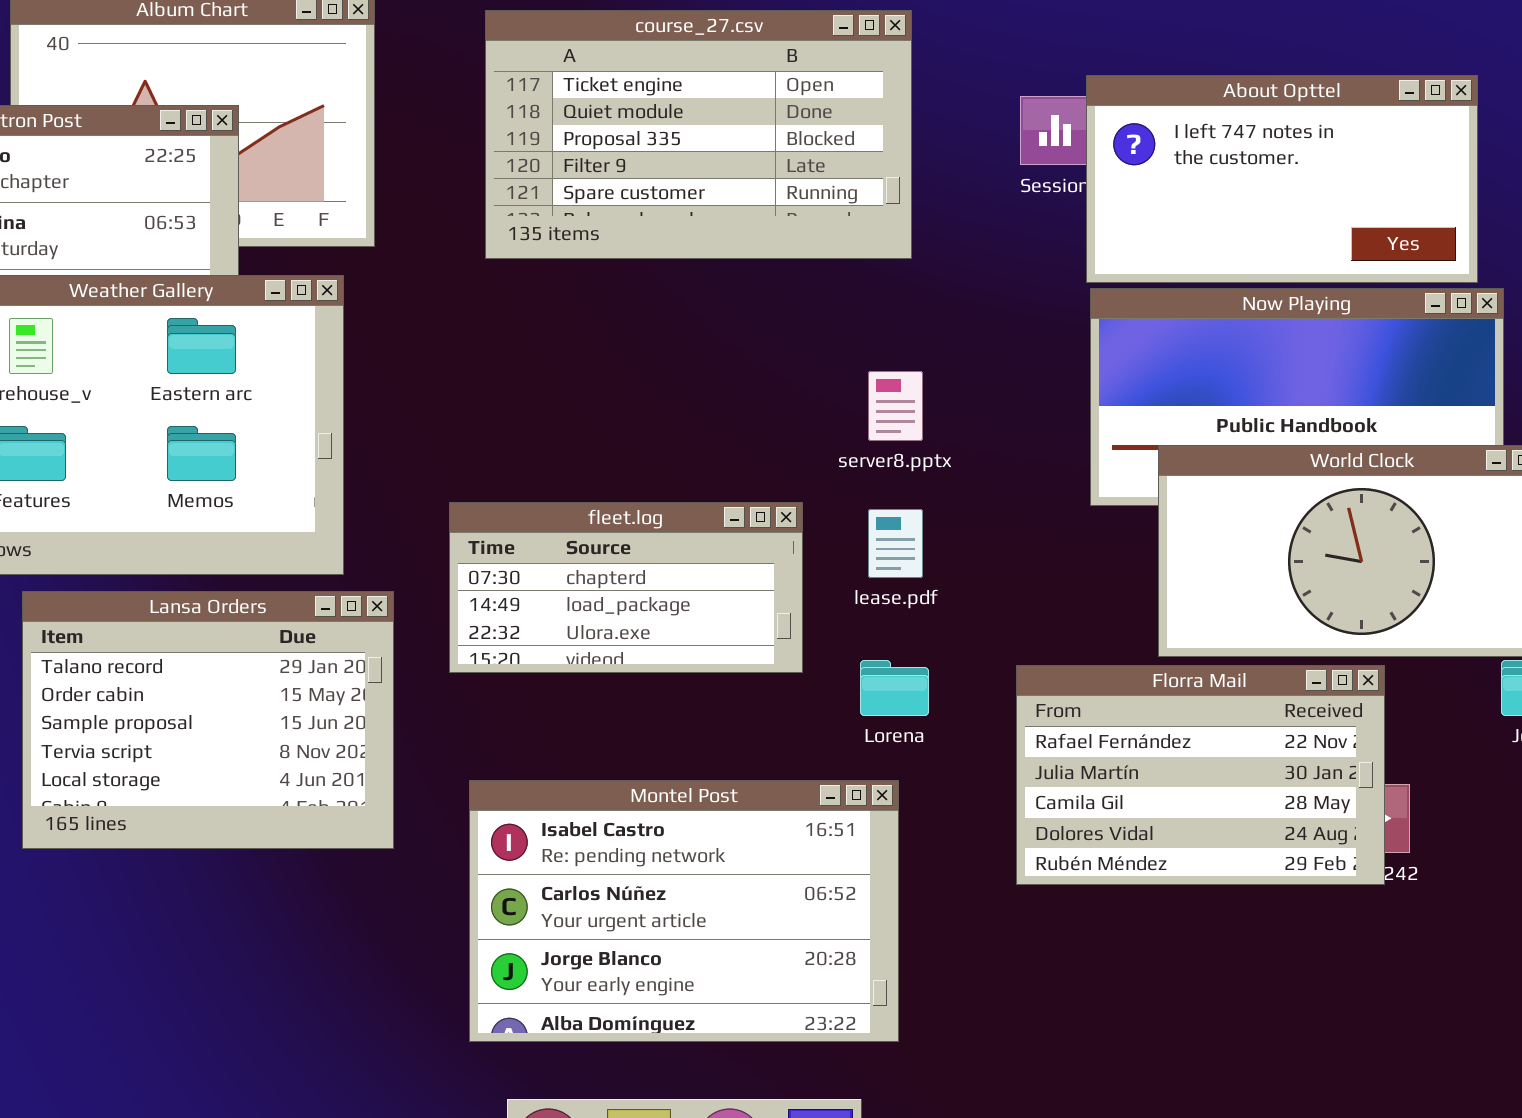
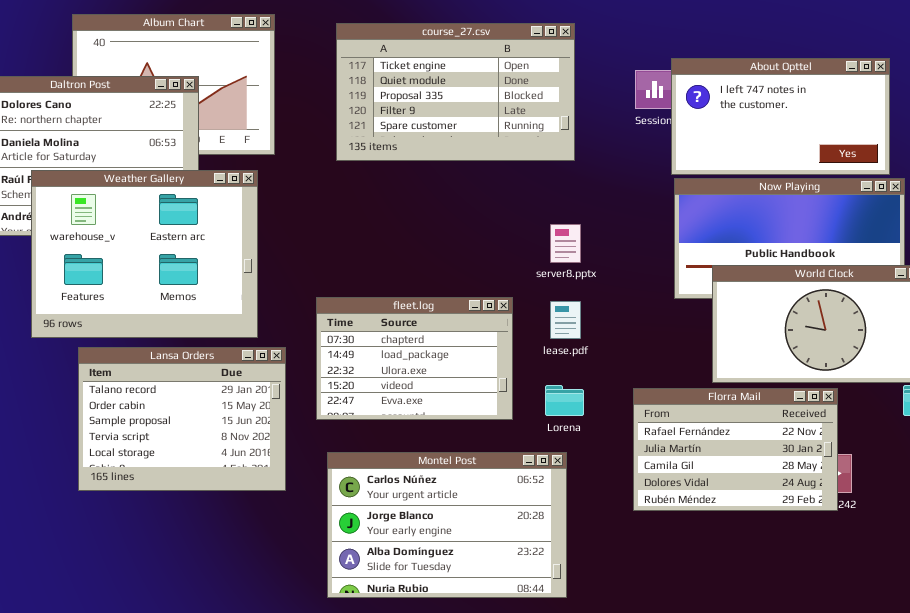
fleet.log: [449,502,803,673] -> [316,297,513,420], resized
Montel Post: [469,780,899,1042] -> [327,452,567,598], scrolled down 1 row

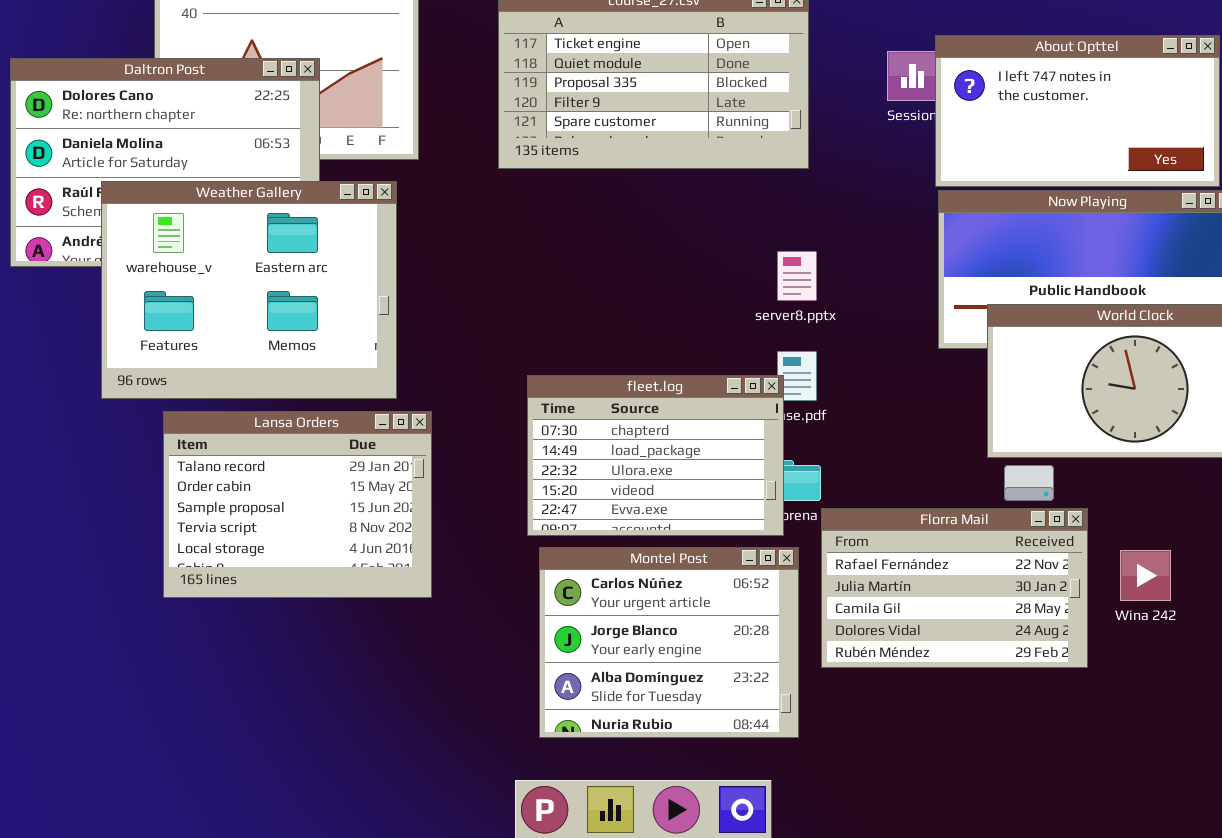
fleet.log: [316,297,513,420] -> [527,375,784,536], moved
Florra Mail: [633,388,838,511] -> [821,508,1088,668], moved
Montel Post: [327,452,567,598] -> [539,547,799,738], resized

